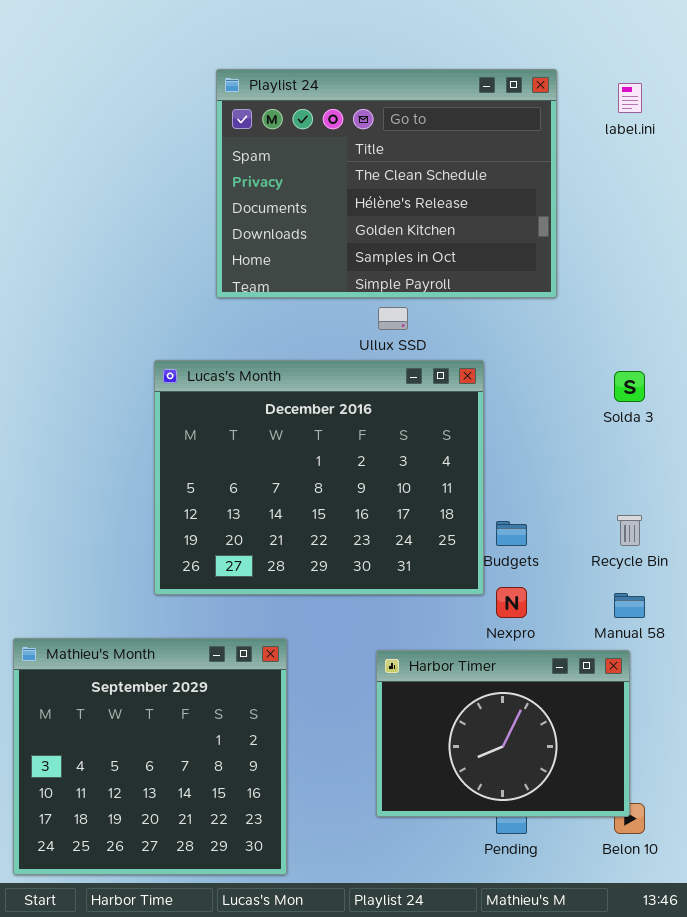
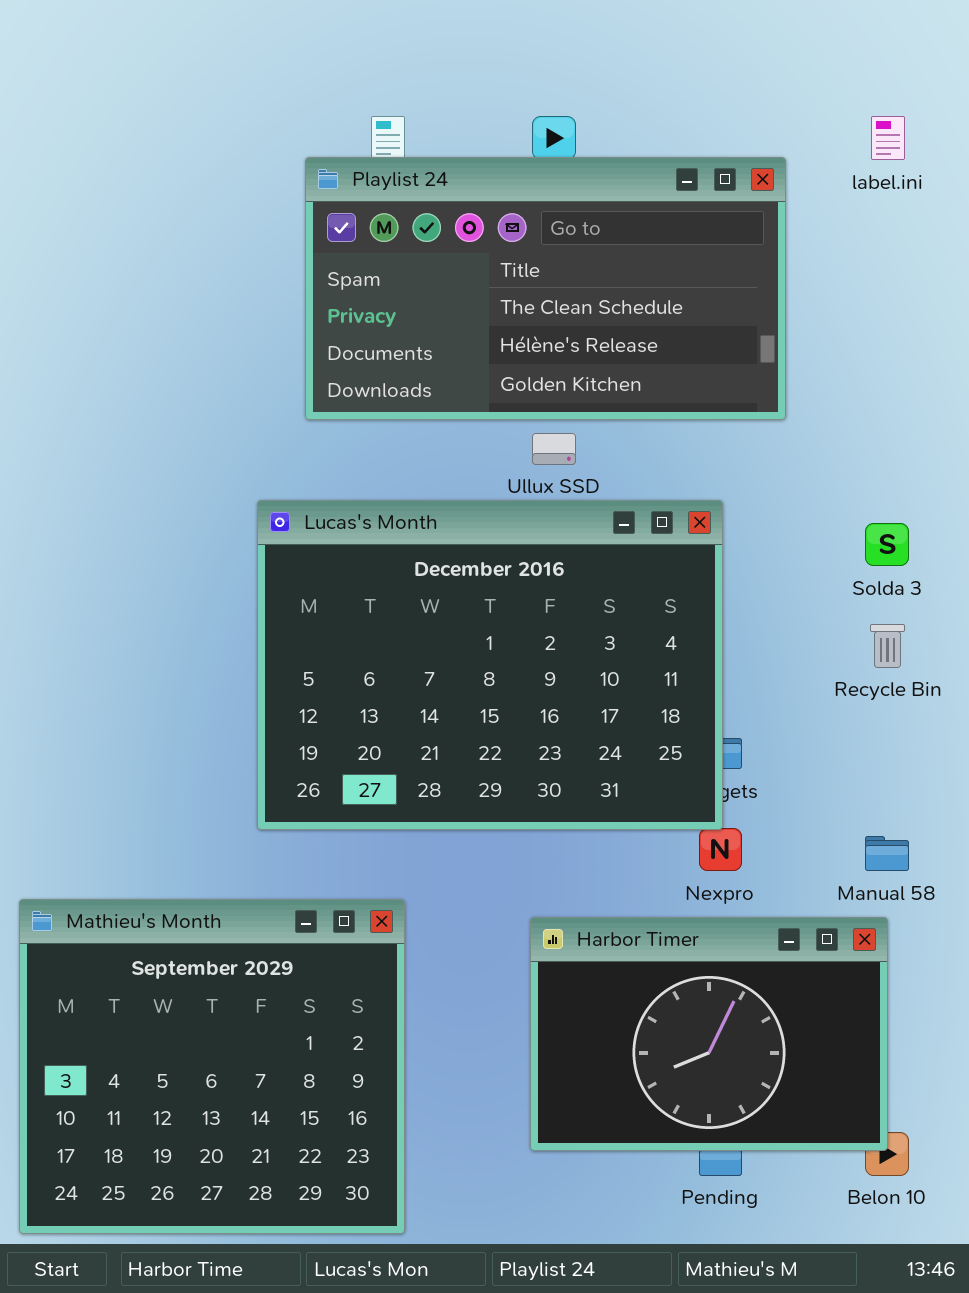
Playlist 24: [216,69,557,298] -> [305,157,786,420], resized
Lucas's Month: [154,360,484,595] -> [257,500,723,830], moved
Recycle Bin: [617,515,642,546] -> [870,624,905,668], moved

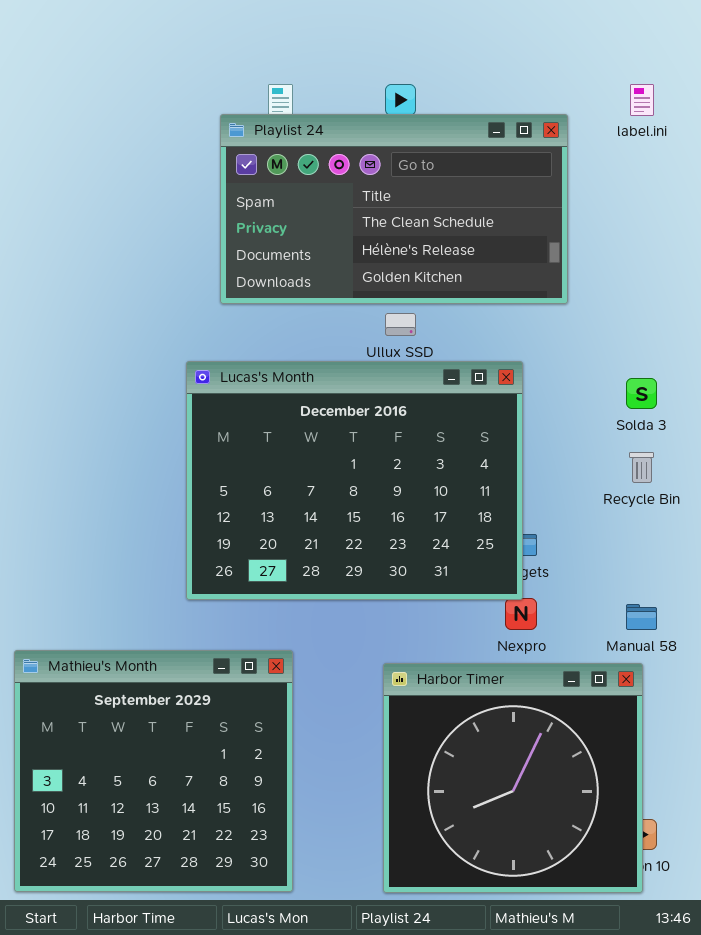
Harbor Timer: [530,917,888,1151] -> [383,663,643,893], resized

